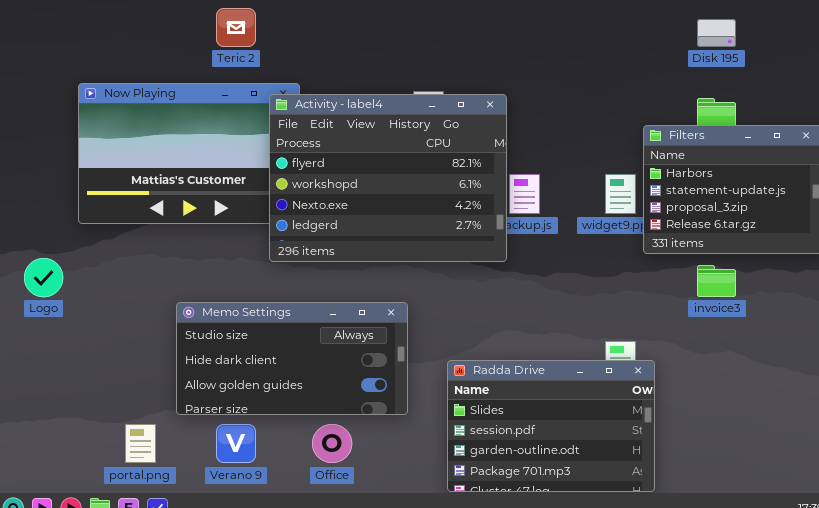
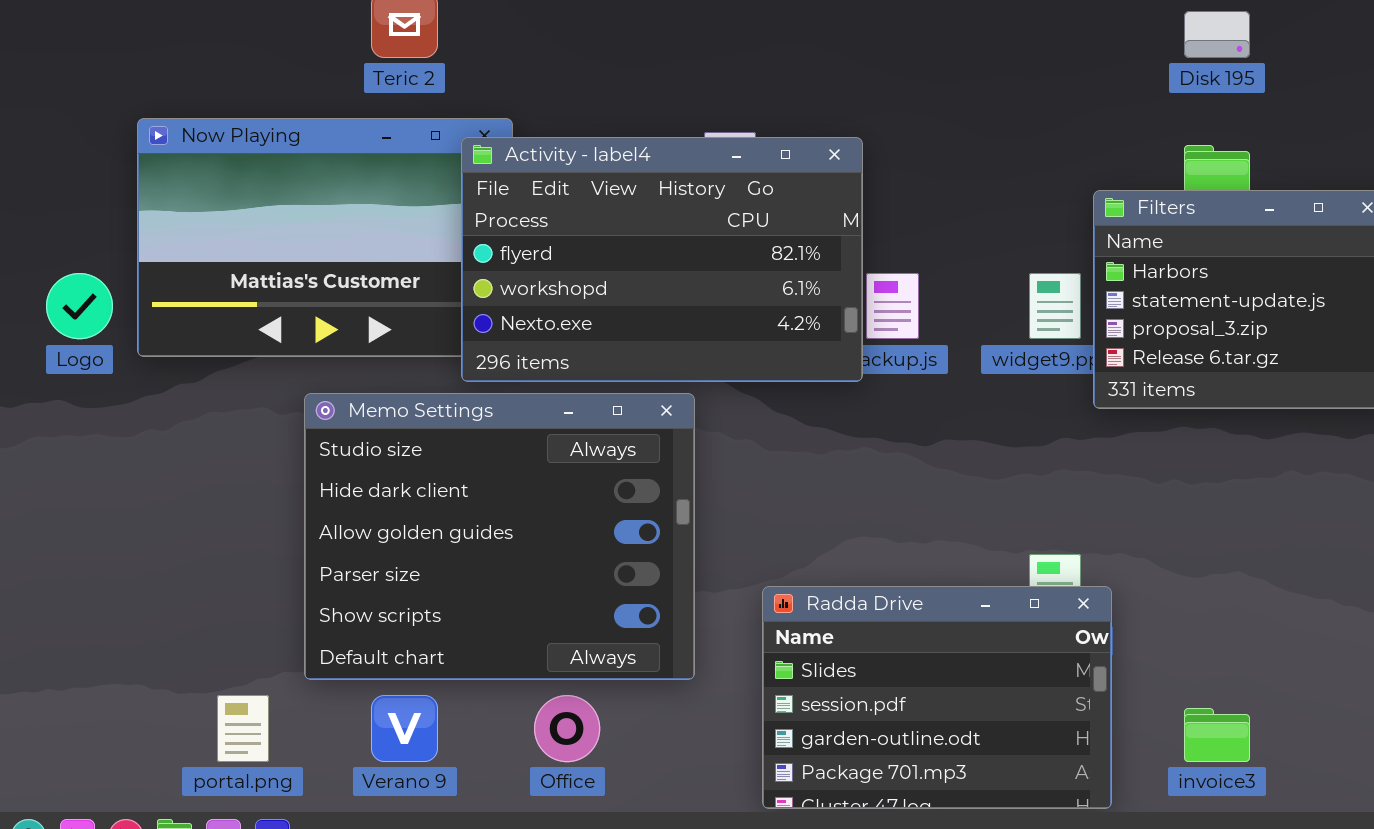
Activity - label4: [269,94,507,262] -> [461,137,863,382], resized
Logo: [24,258,63,297] -> [46,273,113,339], moved
invoice3: [697,265,736,297] -> [1184,708,1250,762], moved
Memo Settings: [176,302,408,415] -> [304,393,695,680], resized

